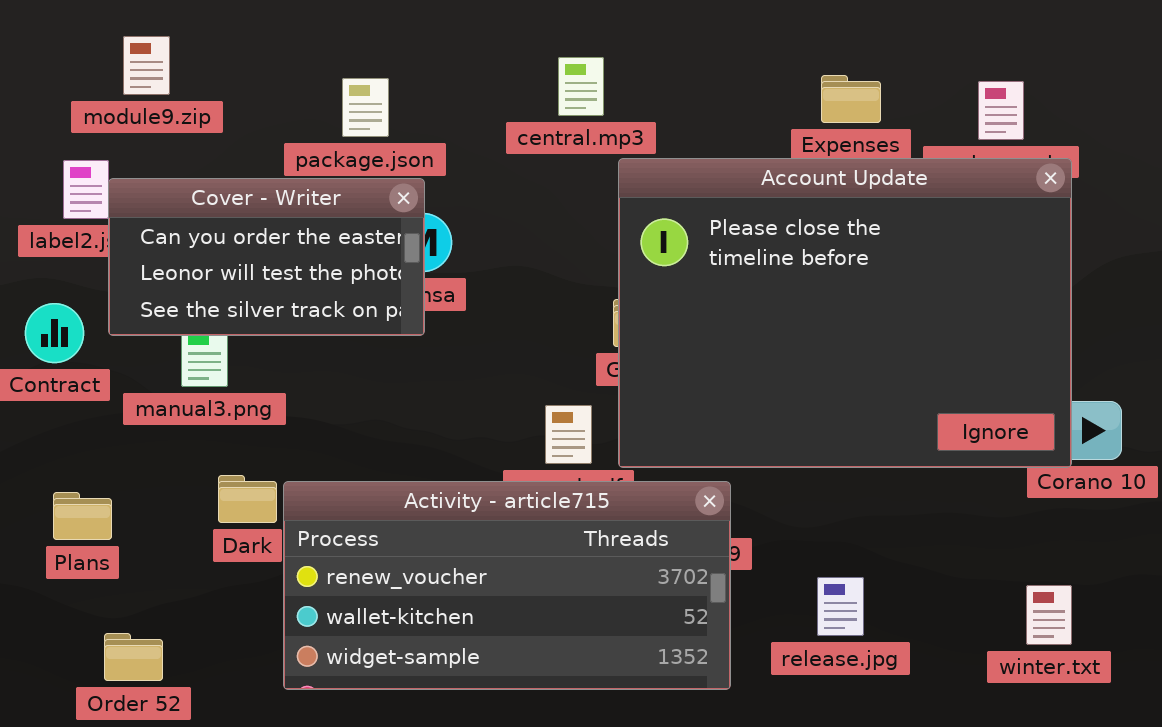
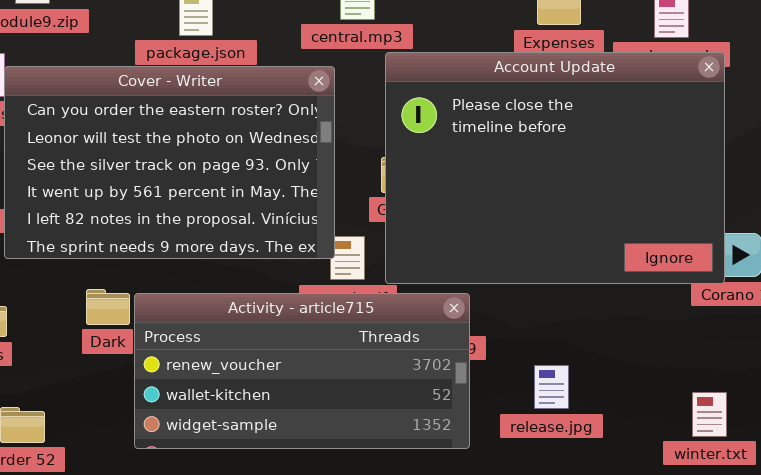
Cover - Writer: [108,178,425,336] -> [4,66,335,259], resized
winter.txt: [1026,585,1072,645] -> [692,392,727,437], moved

